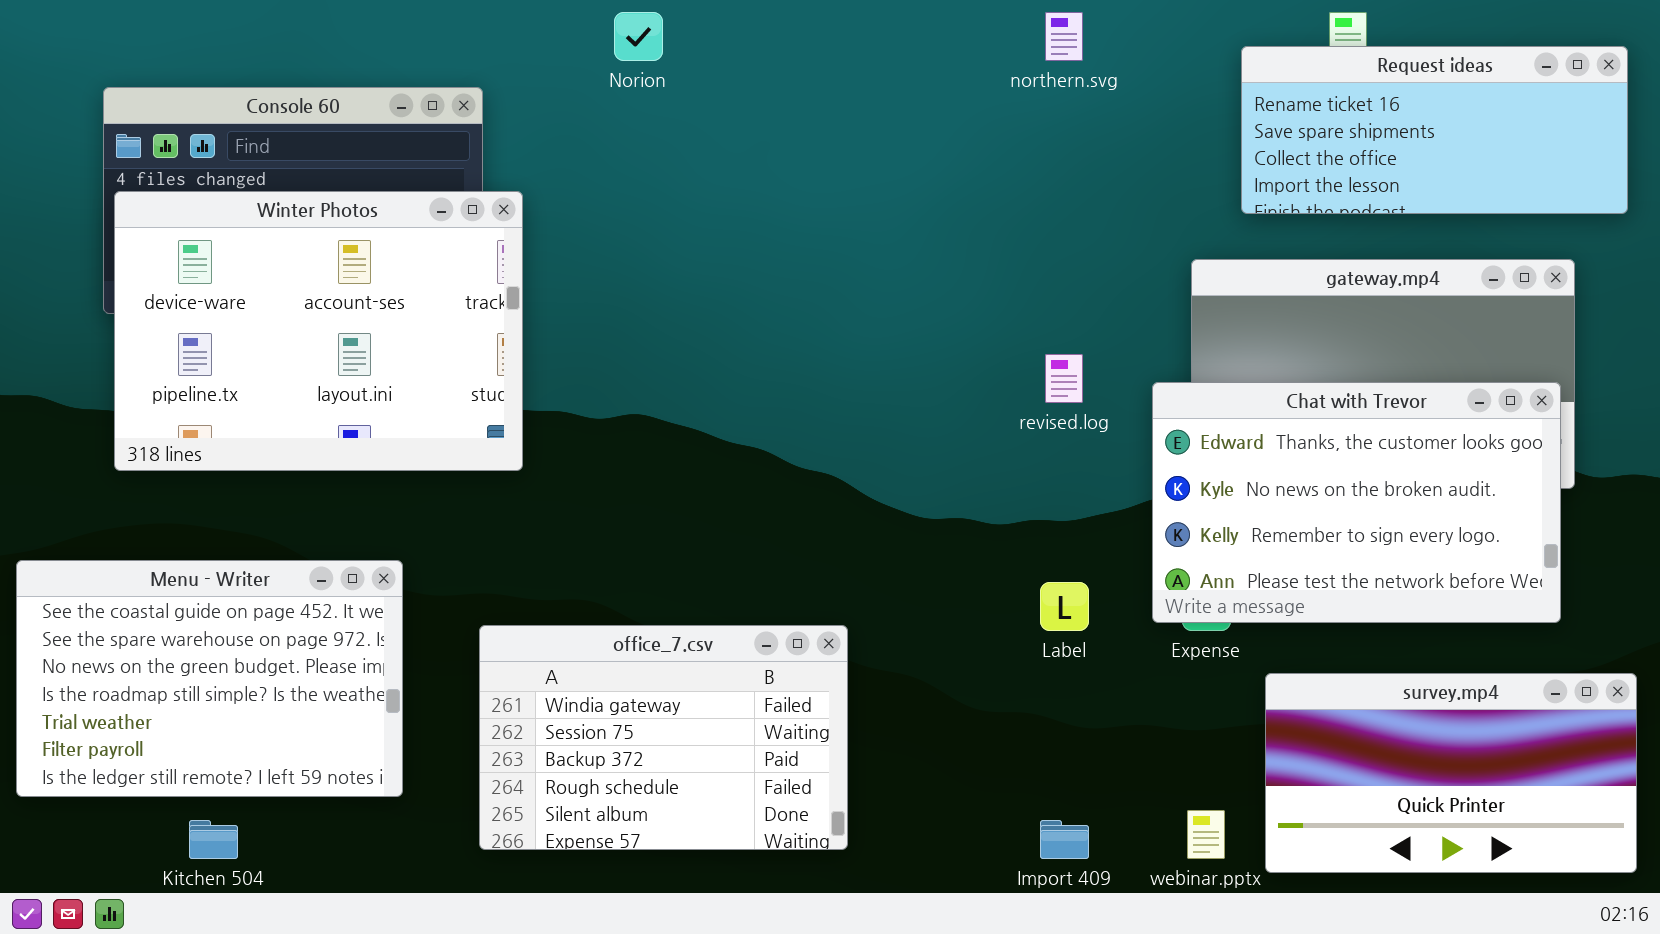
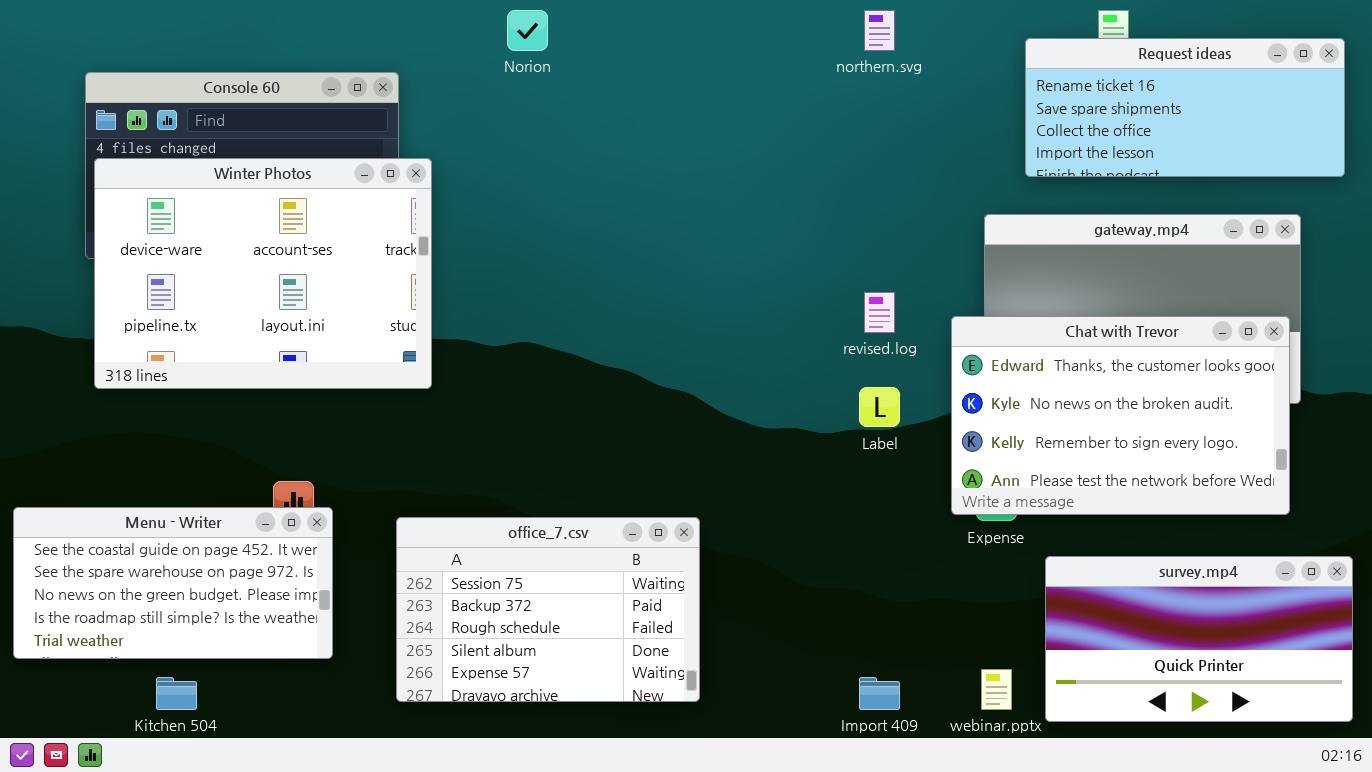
Menu - Writer: [16,560,403,797] -> [13,507,333,659], resized
Label: [1040,582,1089,631] -> [859,387,900,427], moved
office_7.csv: [479,625,848,850] -> [396,517,700,702], scrolled down 1 row

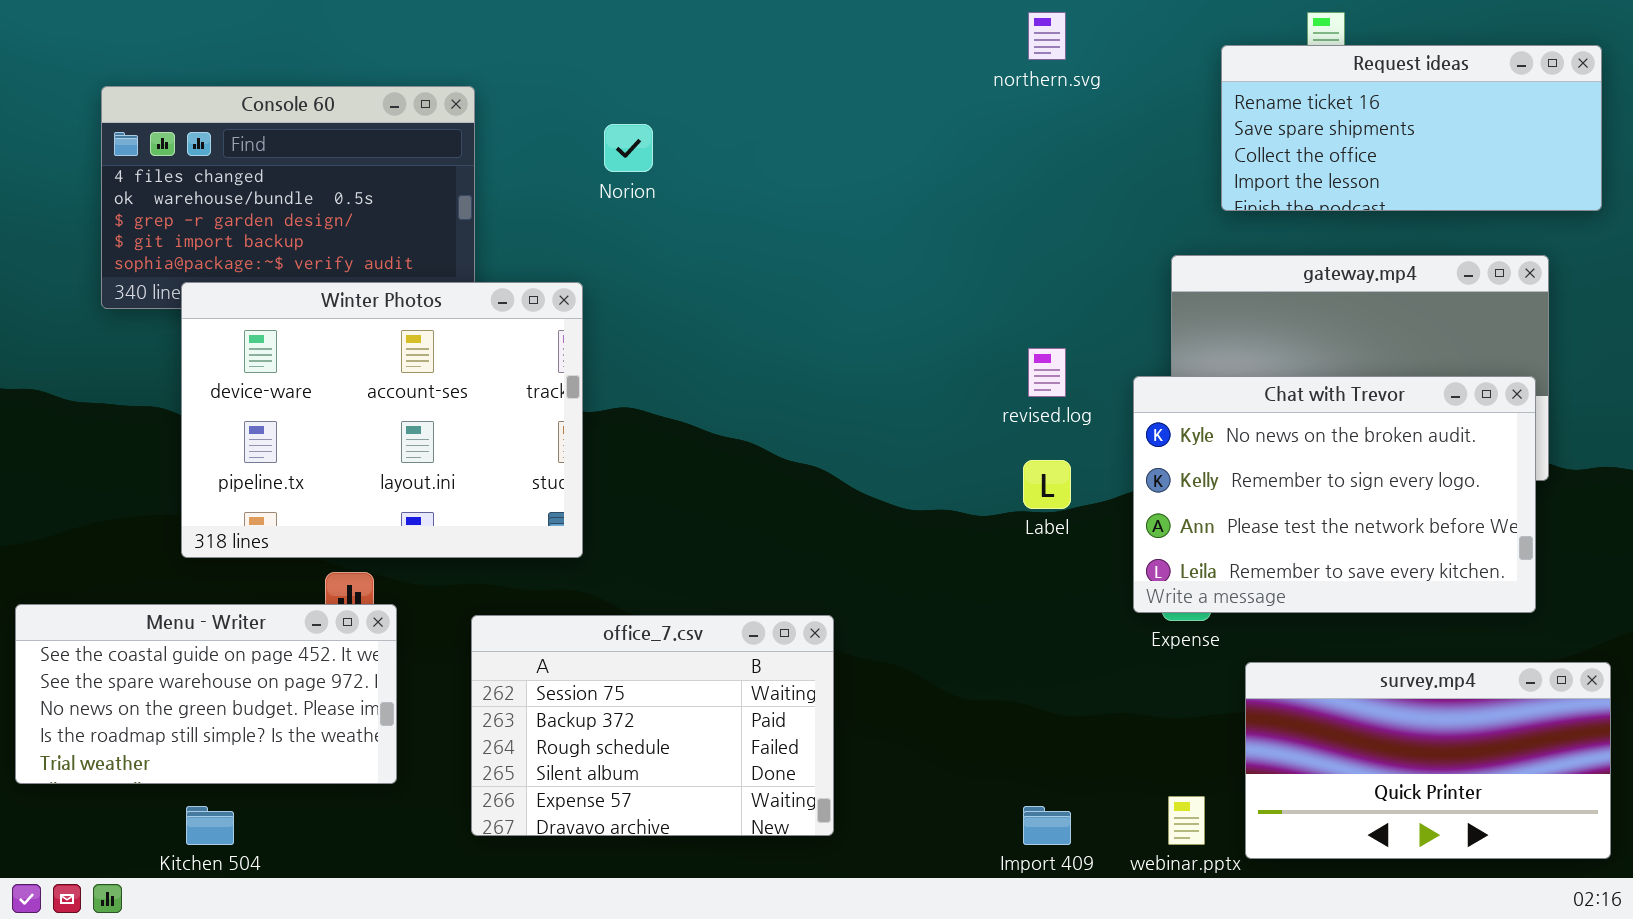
Norion: [507,10,548,51] -> [604,124,653,172], moved
Winter Photos: [94,158,432,389] -> [181,282,583,558], moved
Chat with Trevor: [951,316,1290,515] -> [1133,376,1536,613], scrolled down 1 row

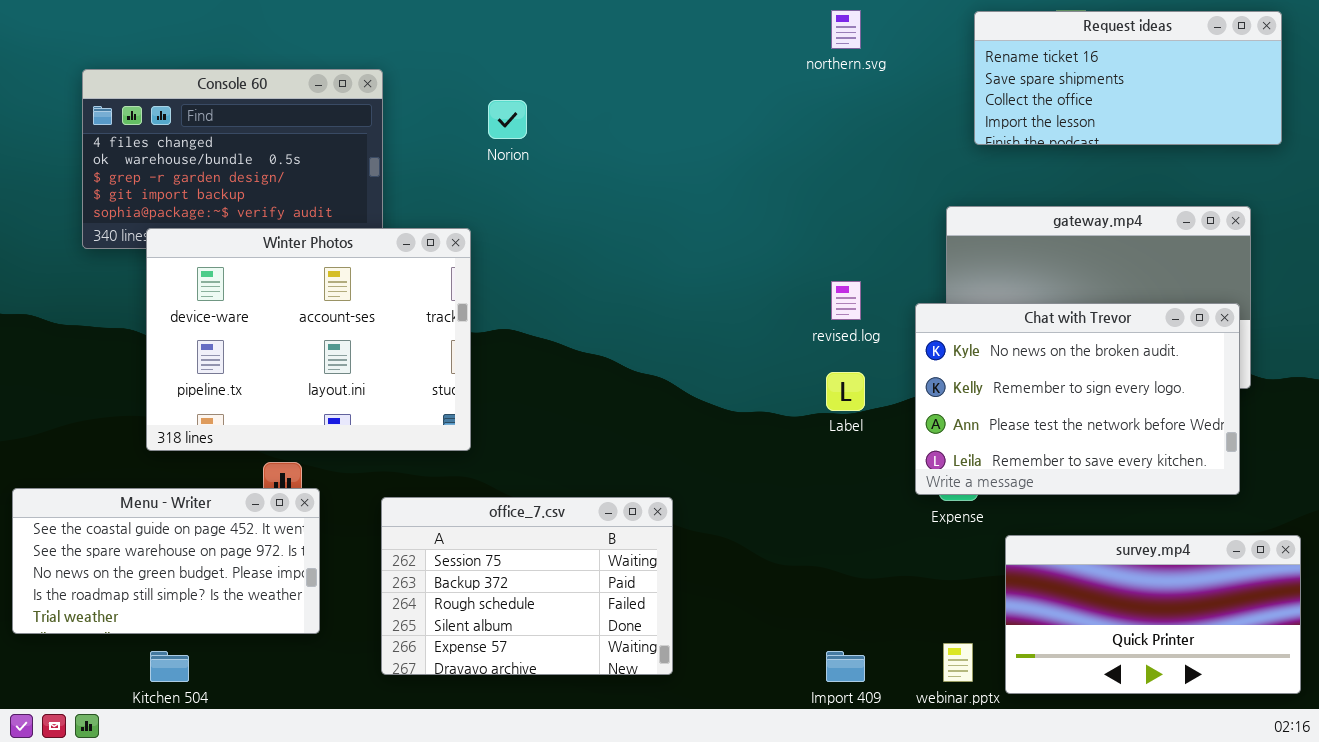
Request ideas: [1221,45,1602,211] -> [974,11,1282,145], moved

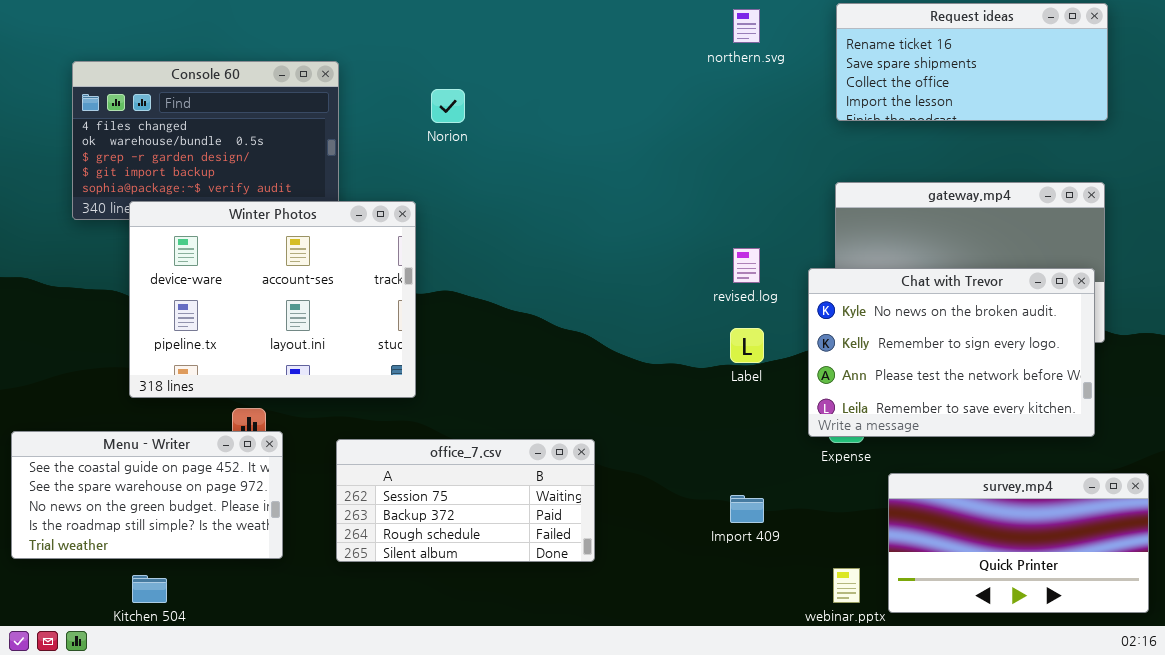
Request ideas: [974,11,1282,145] -> [836,3,1108,121], moved
office_7.csv: [381,497,673,675] -> [336,439,595,562], resized
Import 409: [826,651,865,682] -> [730,495,764,523], moved

